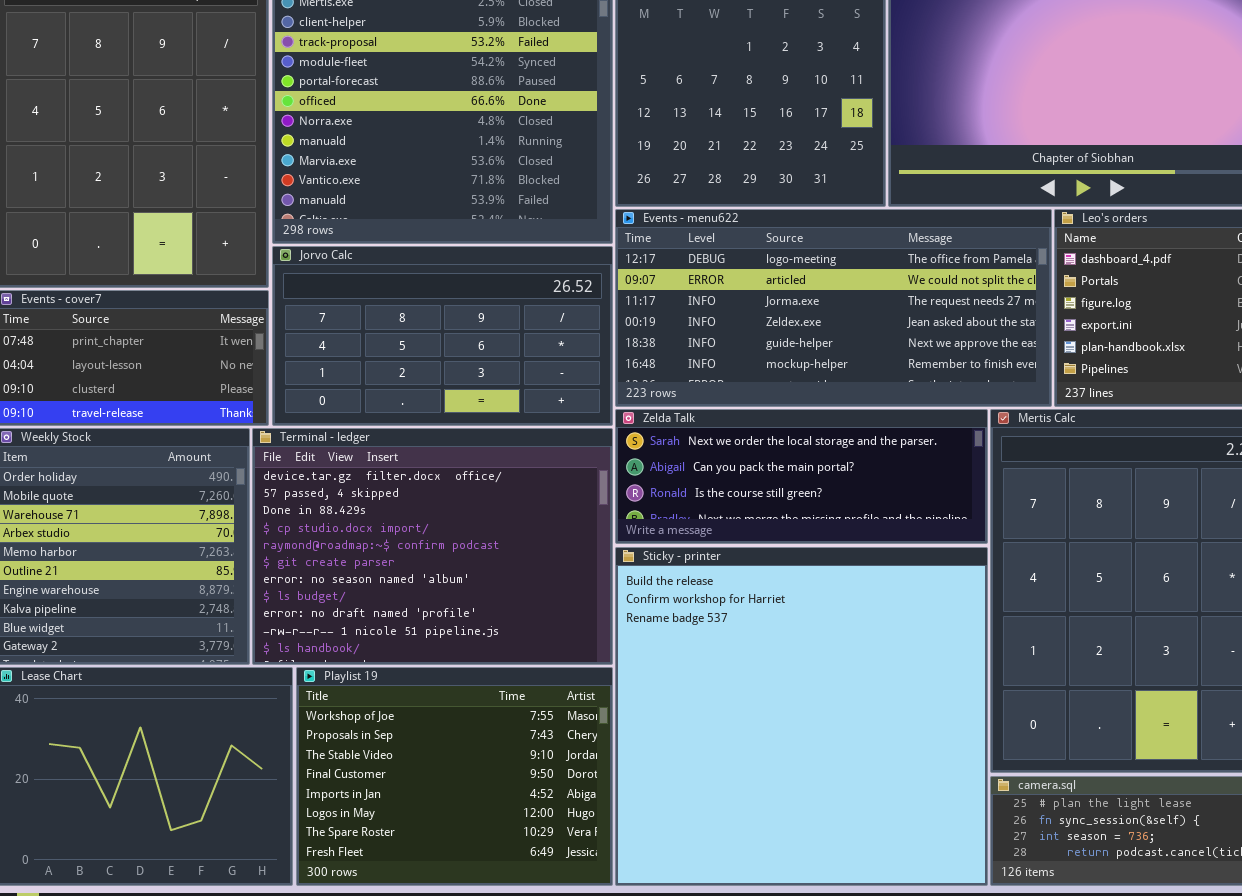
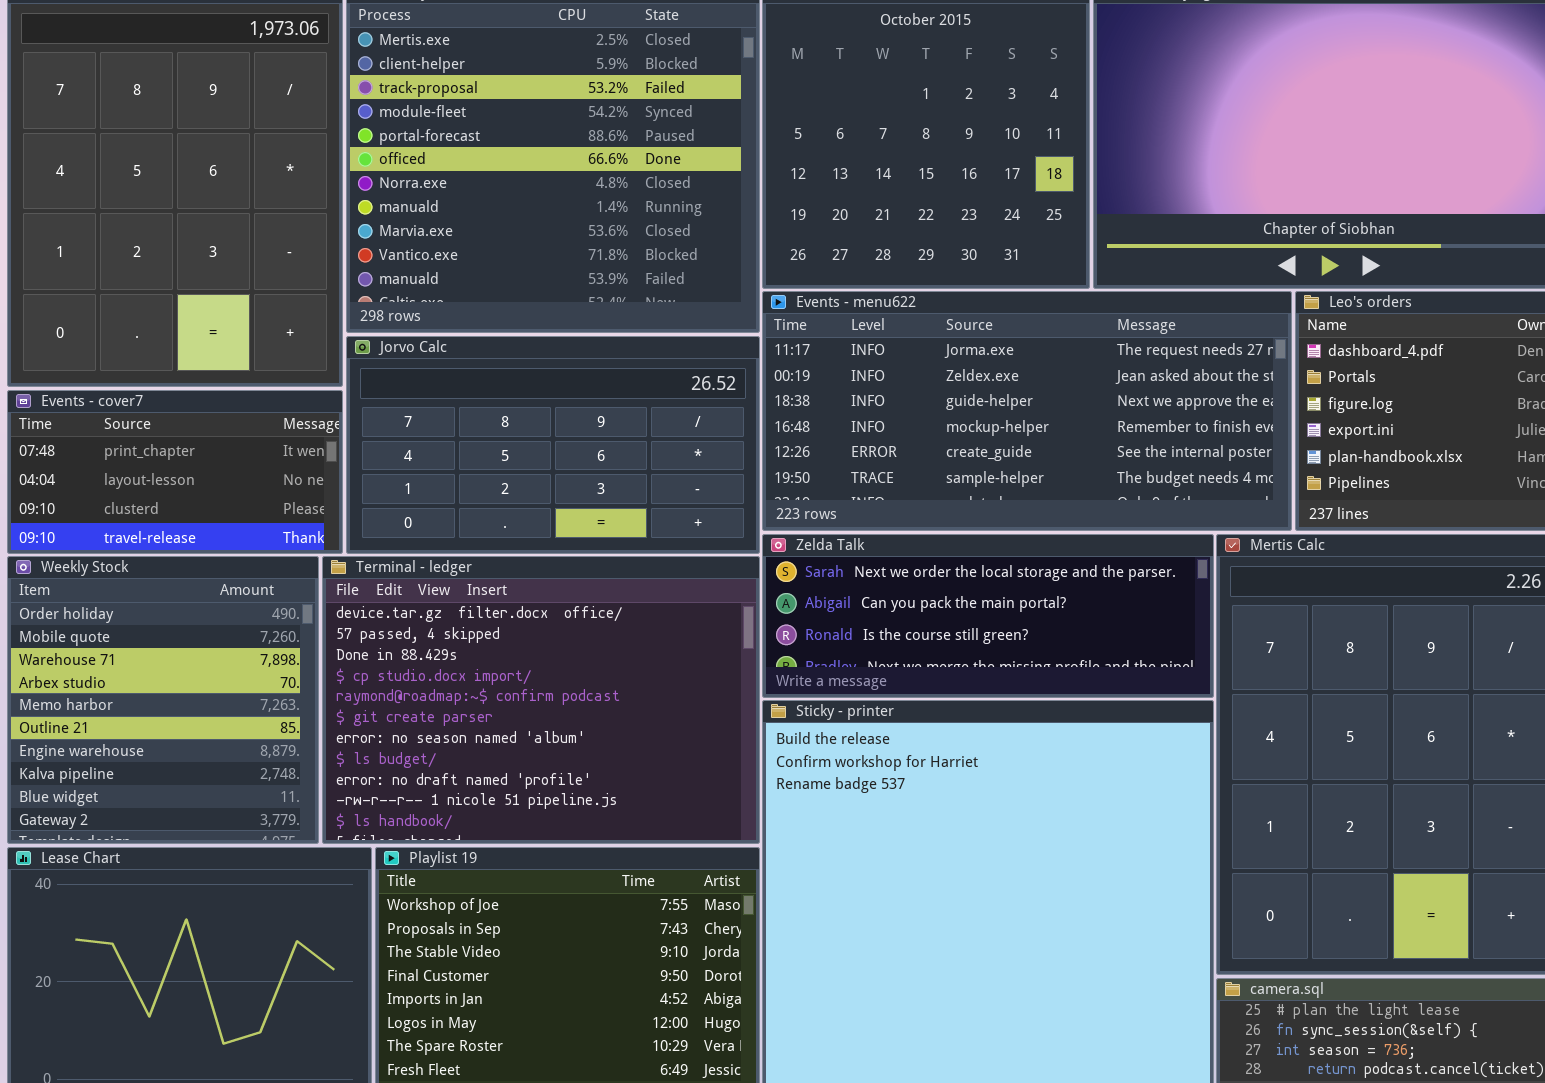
Events - menu622: [615,209,1052,407] -> [762,291,1292,531], scrolled down 2 rows

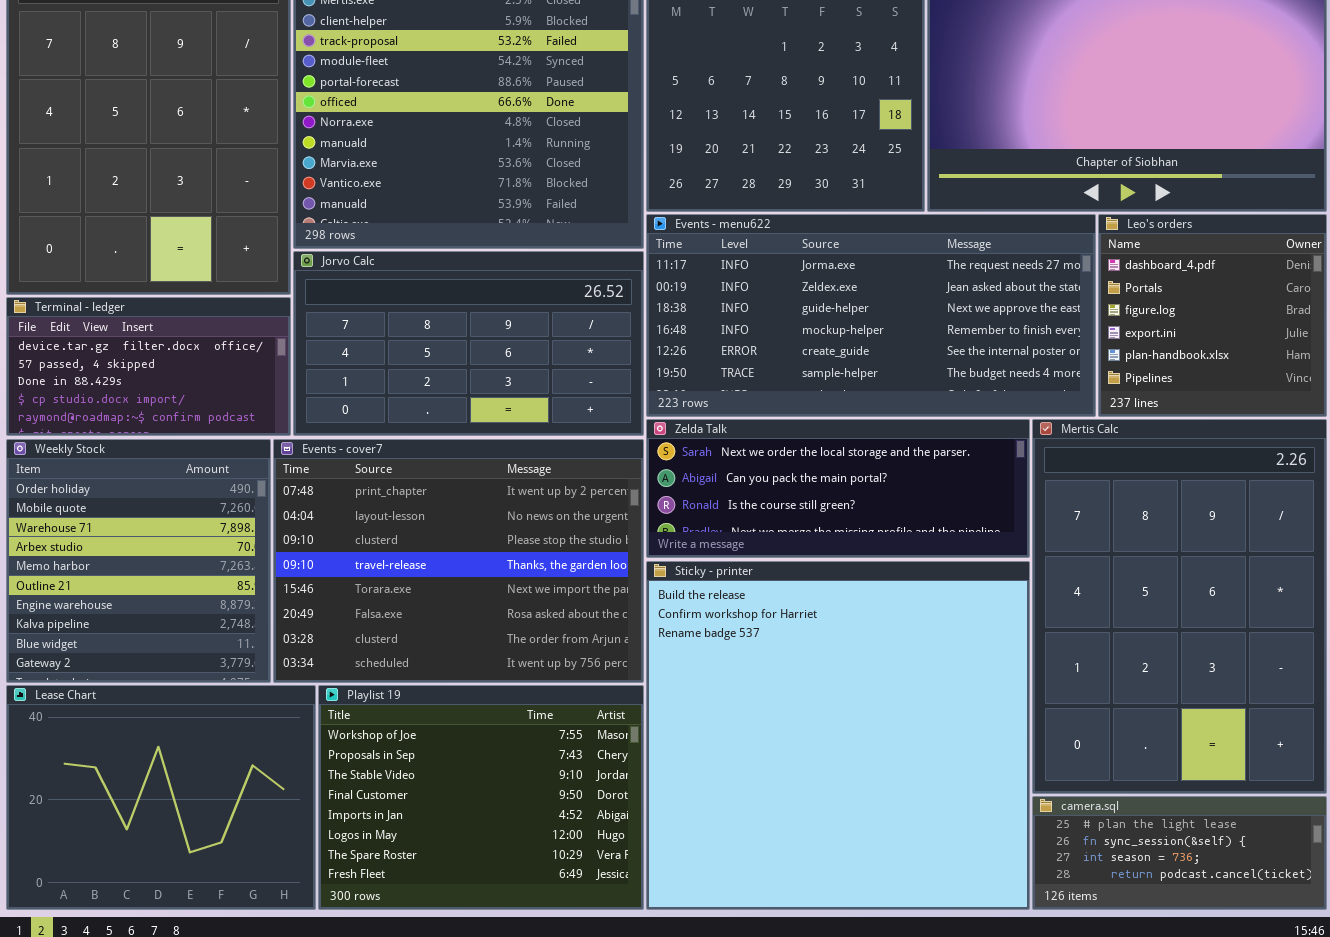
Events - cover7: [7,390,343,554] -> [273,439,644,683], moved, resized
Terminal - ledger: [322,556,760,844] -> [6,297,291,436], moved, resized

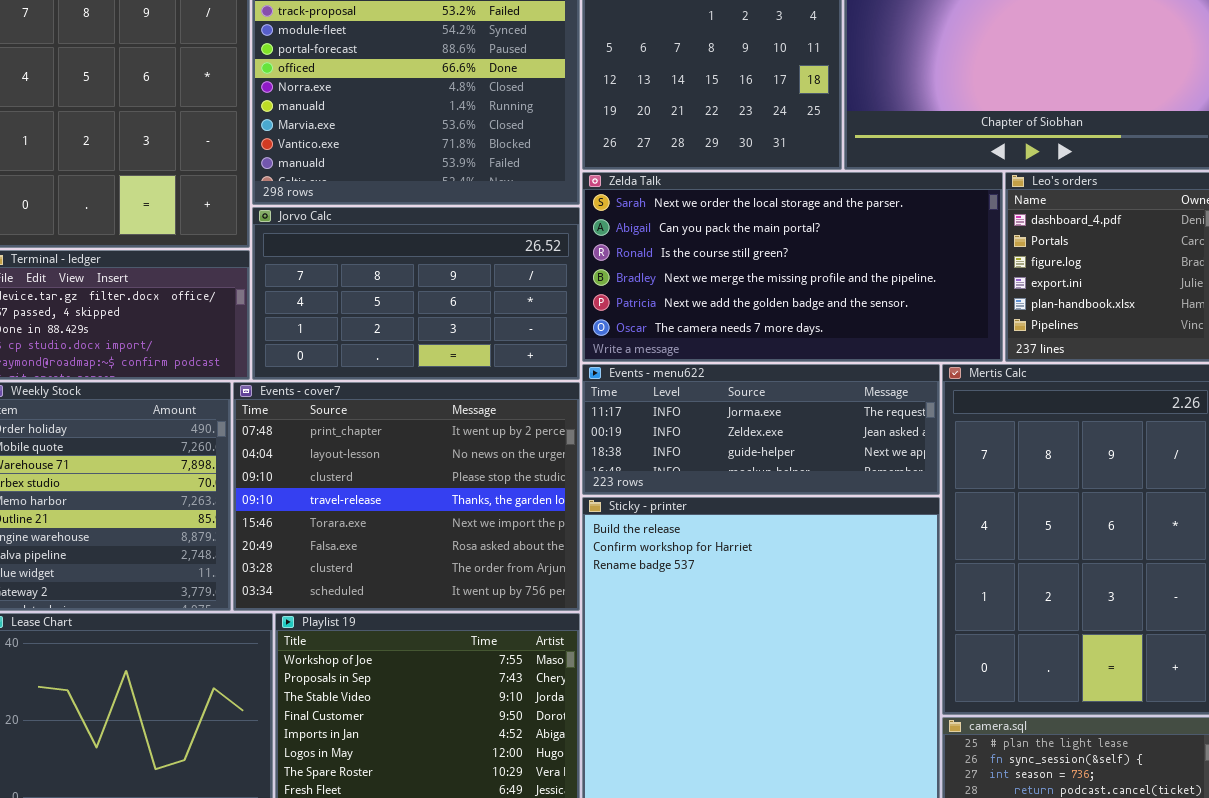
Events - menu622: [646,214,1096,417] -> [582,364,940,495], moved, resized
Zelda Talk: [646,419,1030,558] -> [582,172,1003,362], moved, resized

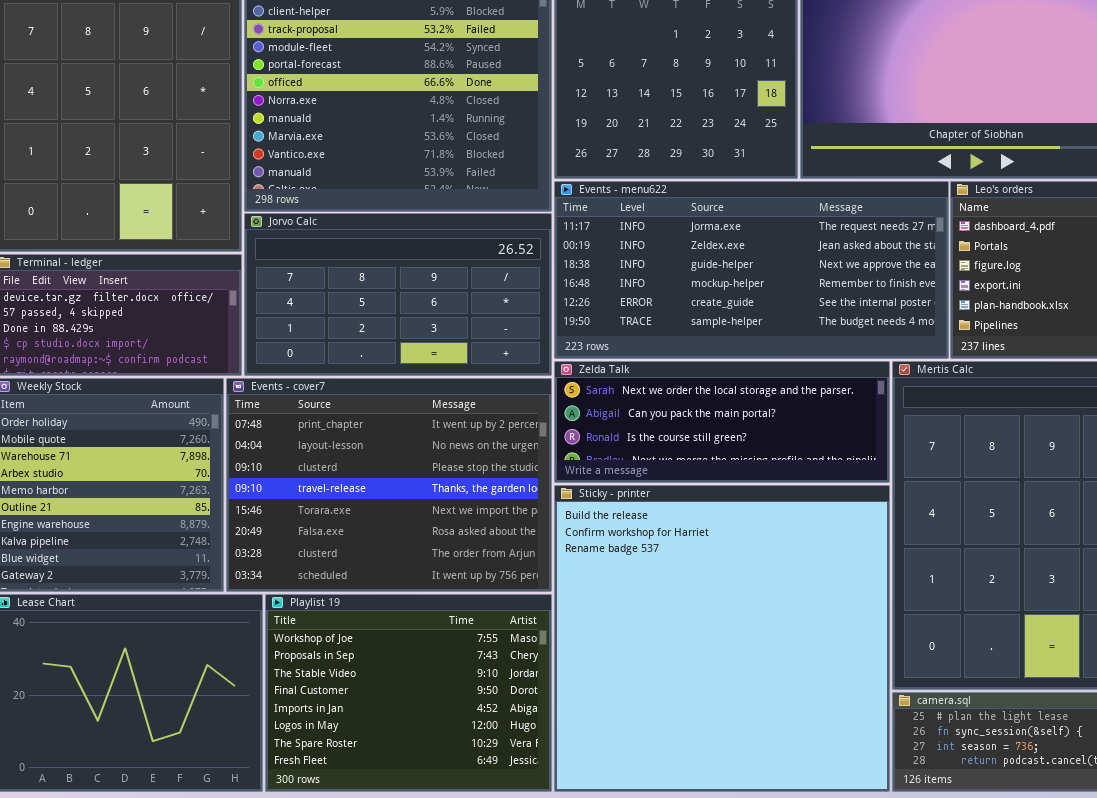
Zelda Talk: [582,172,1003,362] -> [554,361,890,483], moved, resized
Events - menu622: [582,364,940,495] -> [554,181,949,359], moved, resized

